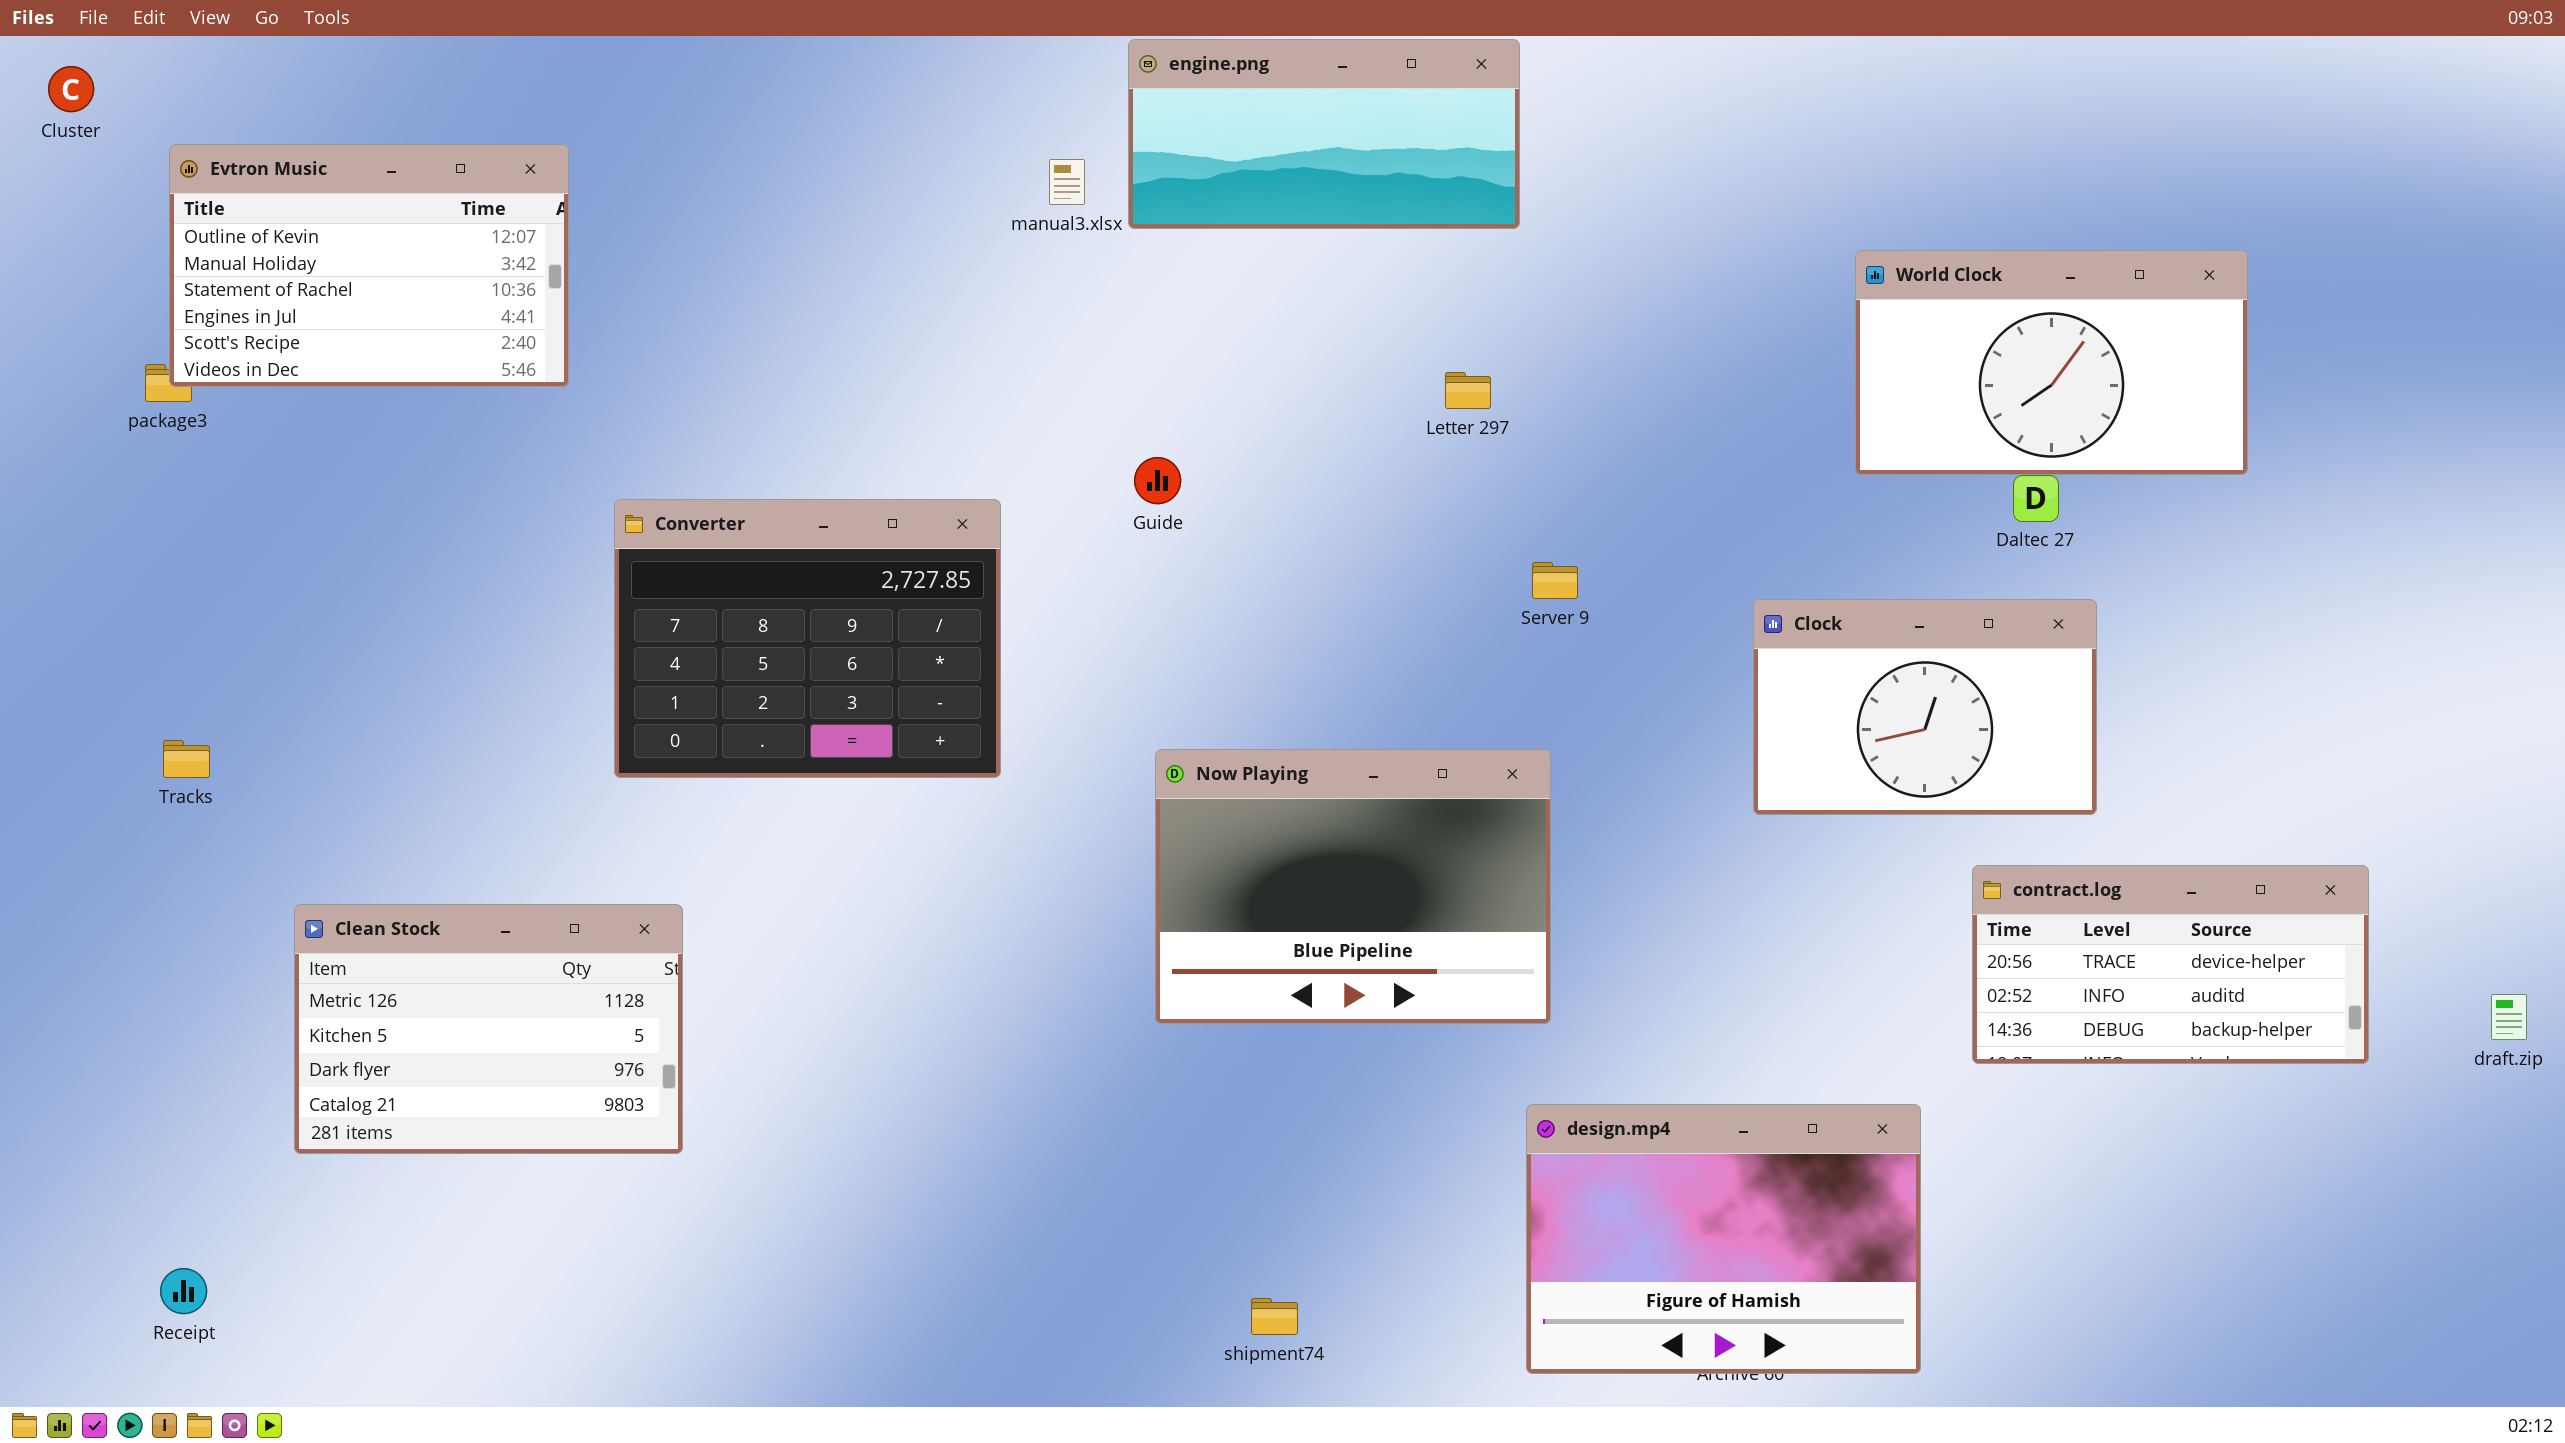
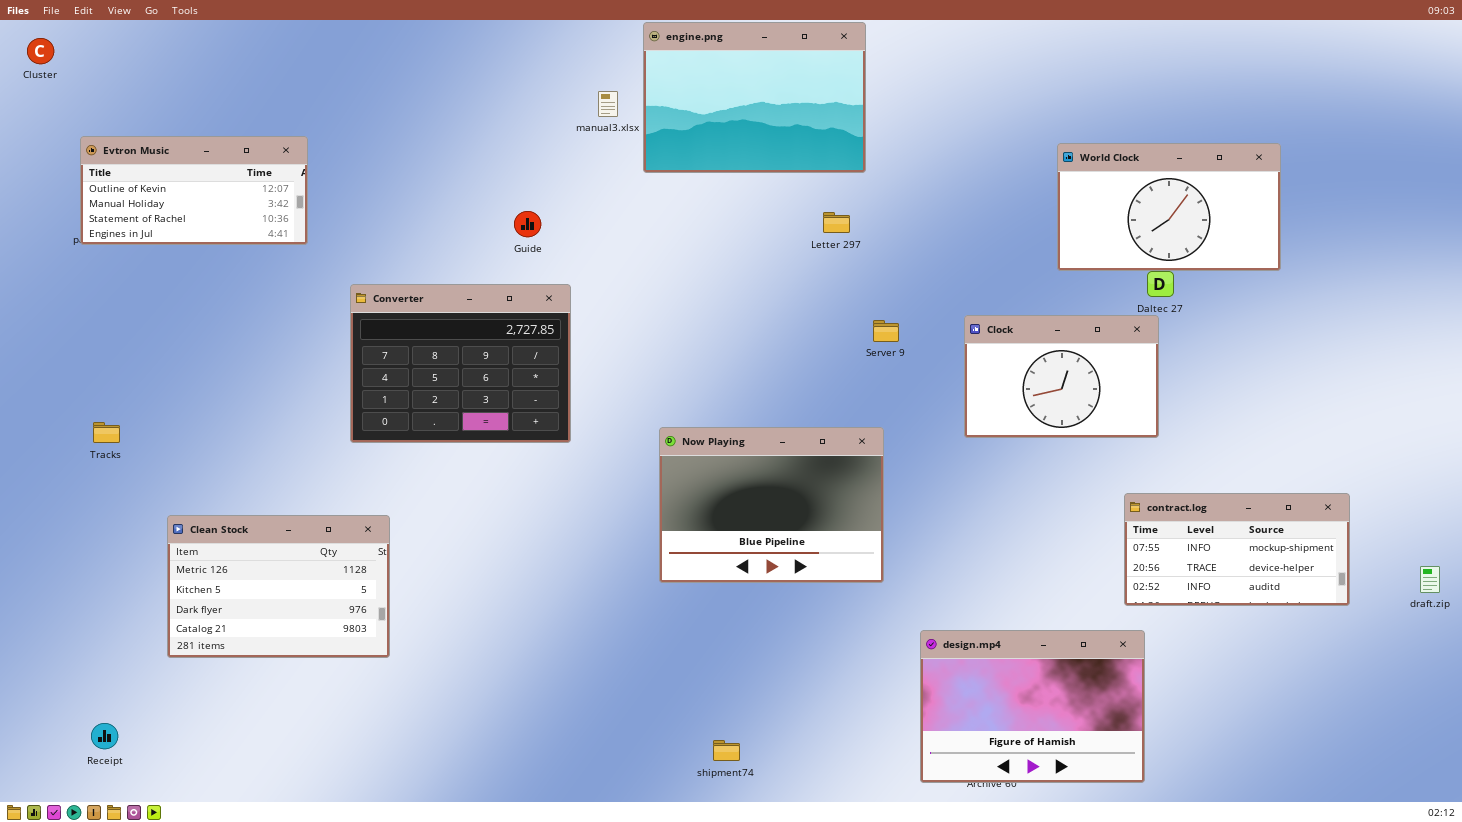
engine.png: [1128,39,1520,229] -> [643,22,866,173], resized
Evtron Music: [169,144,569,387] -> [80,136,308,245], moved, resized
Guide: [1134,457,1181,504] -> [514,211,541,237], moved
Clock: [1753,599,2097,815] -> [964,315,1159,438], moved
contract.log: [1972,865,2369,1064] -> [1124,493,1350,606], scrolled up 1 row
design.mp4: [1526,1104,1921,1374] -> [920,630,1145,783], moved

